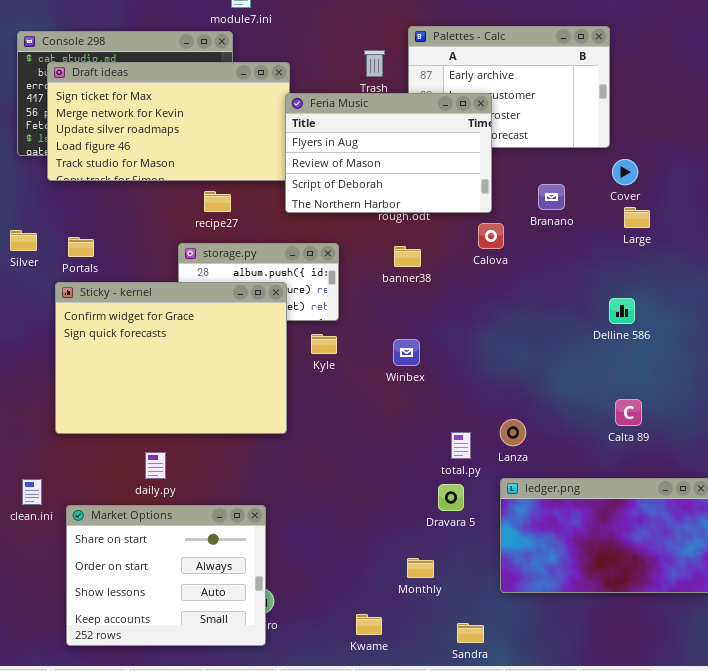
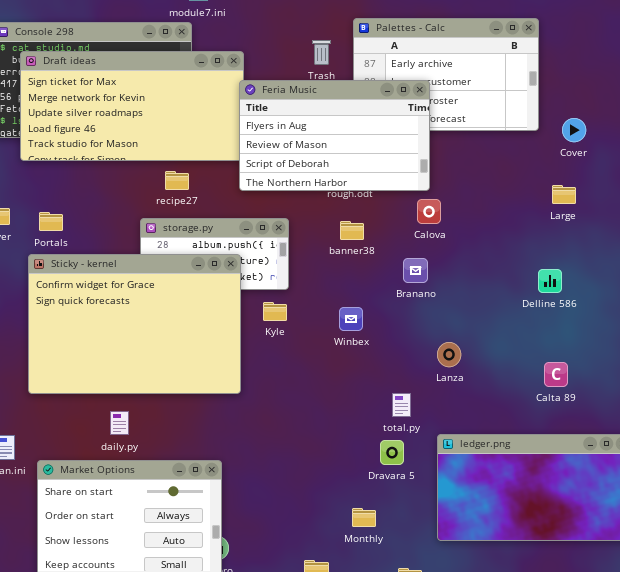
Cover: [612,159,638,185] -> [562,118,586,142], moved
Branano: [538,184,565,210] -> [403,258,428,283], moved
Lanza: [500,419,526,446] -> [437,342,461,367], moved

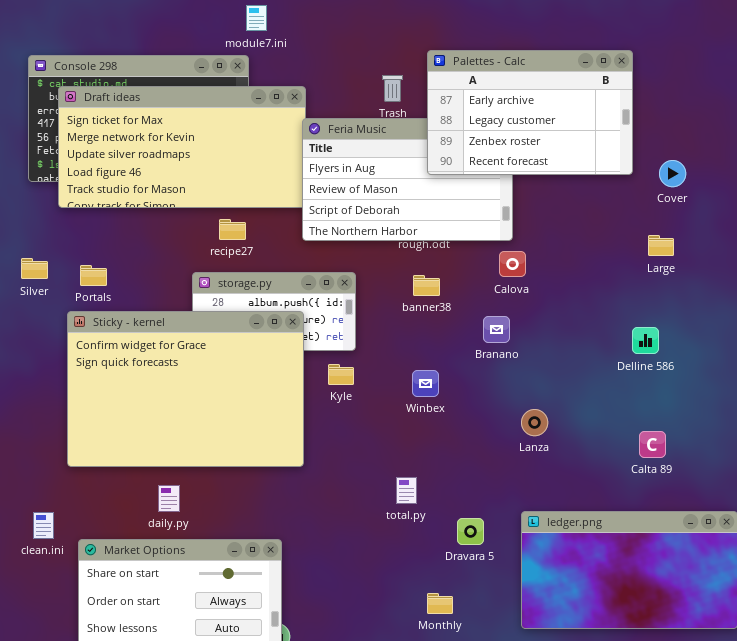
Palettes - Calc: [353,18,539,131] -> [427,50,633,175], raised
total.py: [392,393,411,417] -> [396,477,417,504], moved

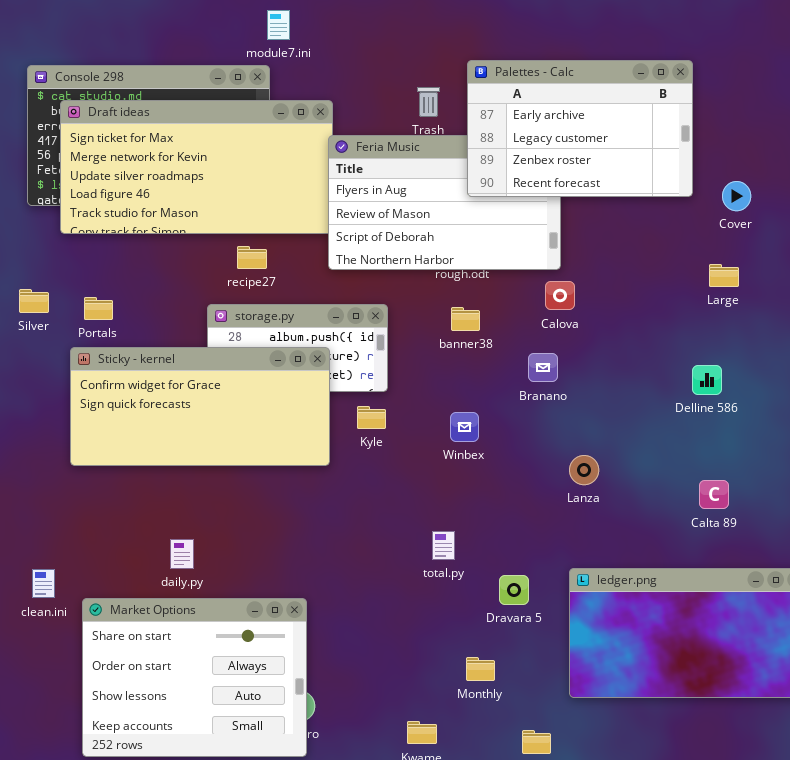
Sticky - kernel: [67,311,304,467] -> [70,347,330,466], resized

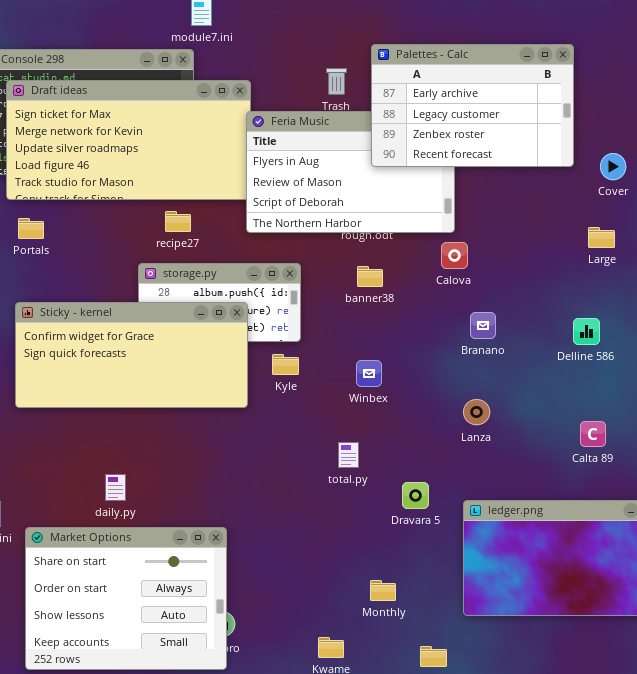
Portals: [84,297,113,320] -> [18,218,44,239], moved
Branano: [528,353,558,382] -> [470,312,496,339], moved
total.py: [432,531,455,560] -> [338,442,359,468], moved
Dravara 5: [499,575,529,605] -> [402,482,429,509], moved

